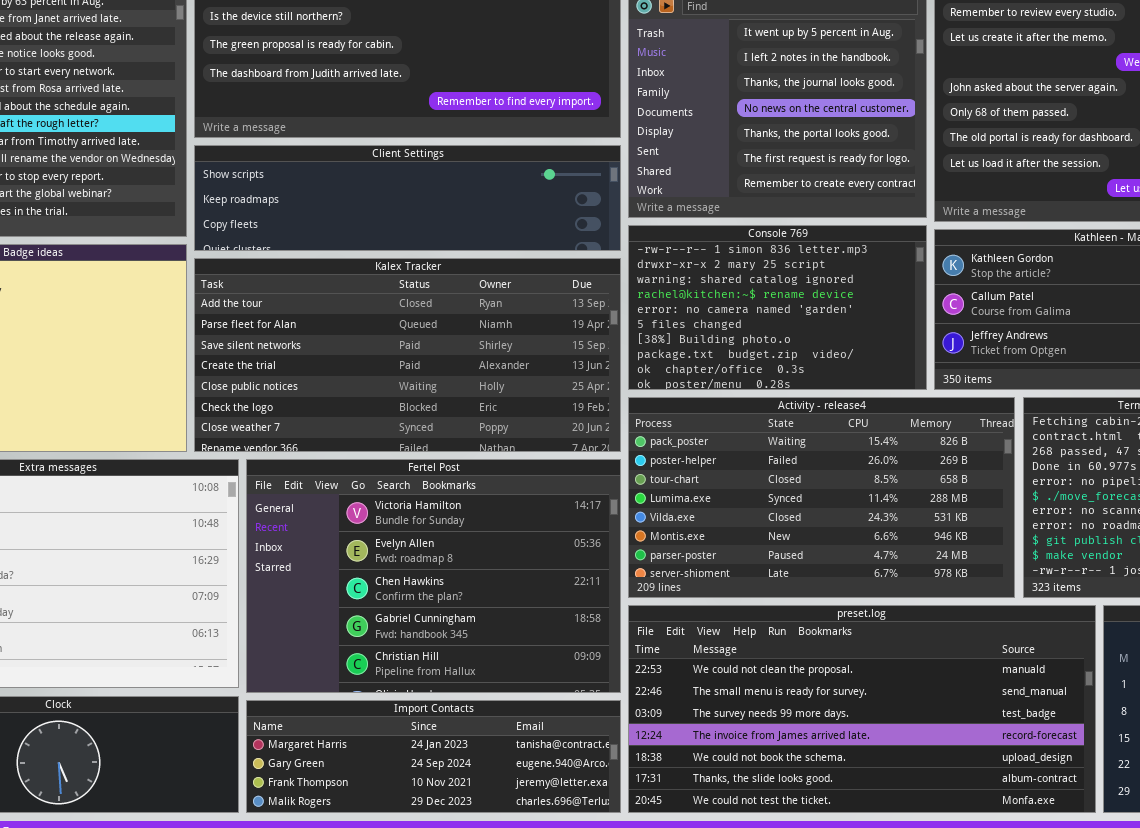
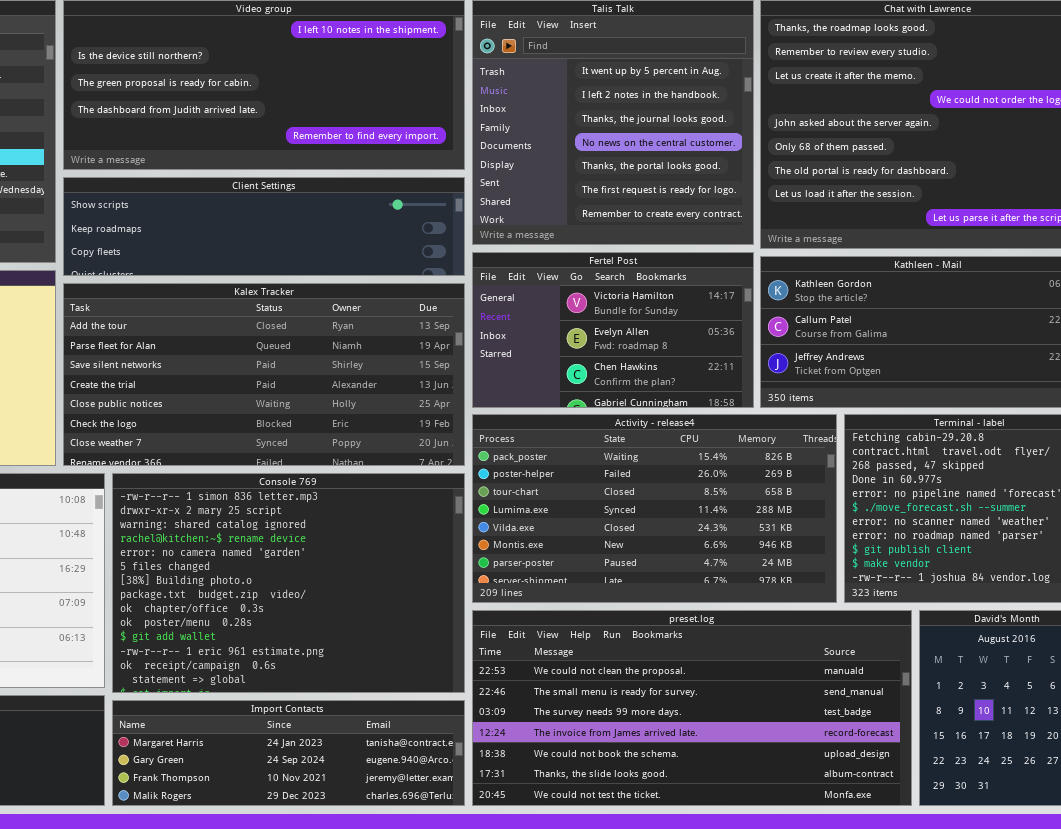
Console 769: [628,225,927,390] -> [112,473,465,693], moved, resized
Fertel Post: [246,459,621,693] -> [472,252,754,408], moved, resized

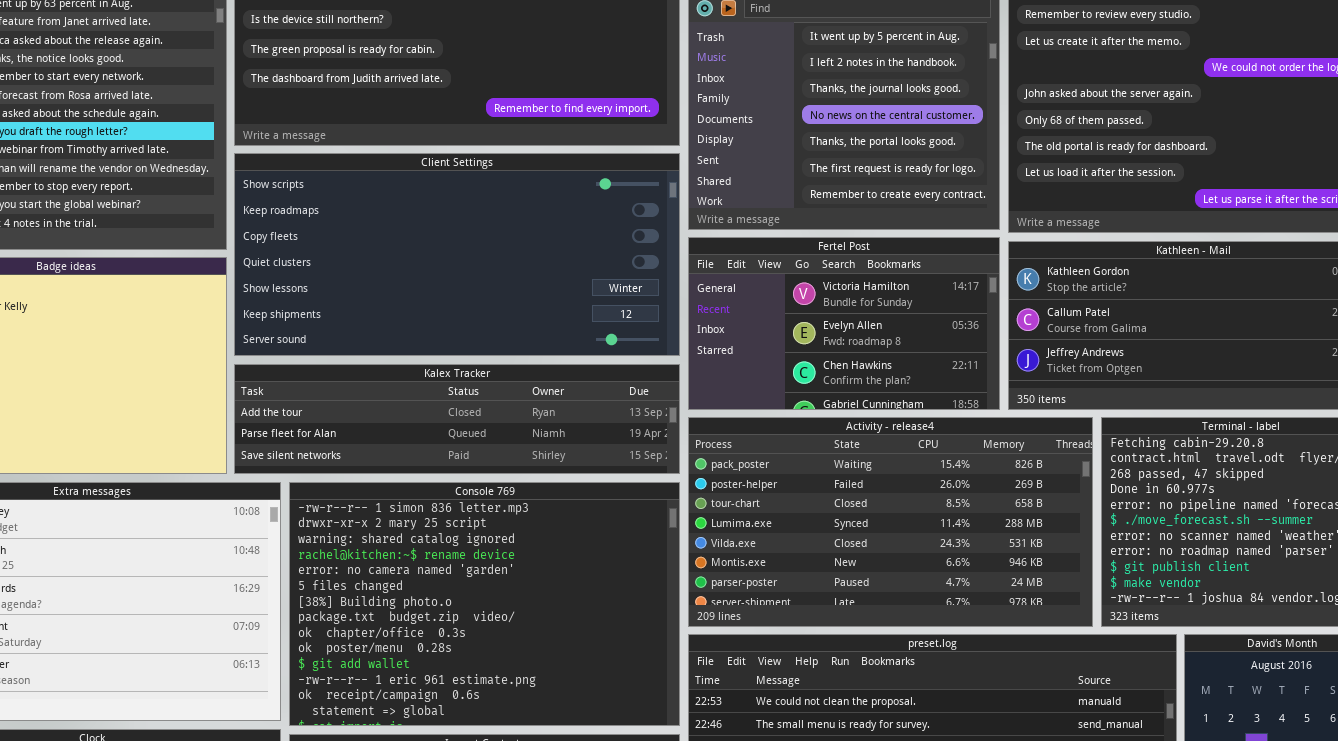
Client Settings: [63,177,465,276] -> [234,153,680,356], resized
Kalex Tracker: [63,283,465,466] -> [234,364,680,474], resized

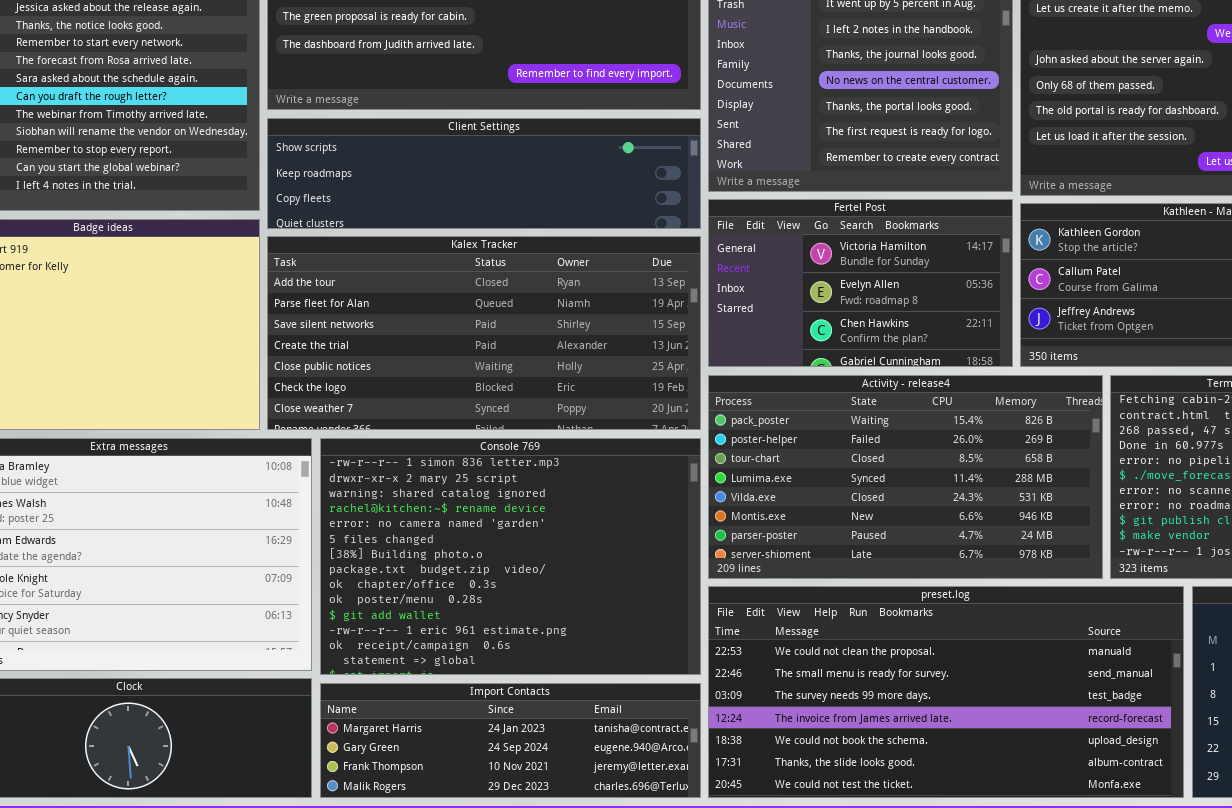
Client Settings: [234,153,680,356] -> [267,118,701,229], resized
Kalex Tracker: [234,364,680,474] -> [267,236,701,430], resized

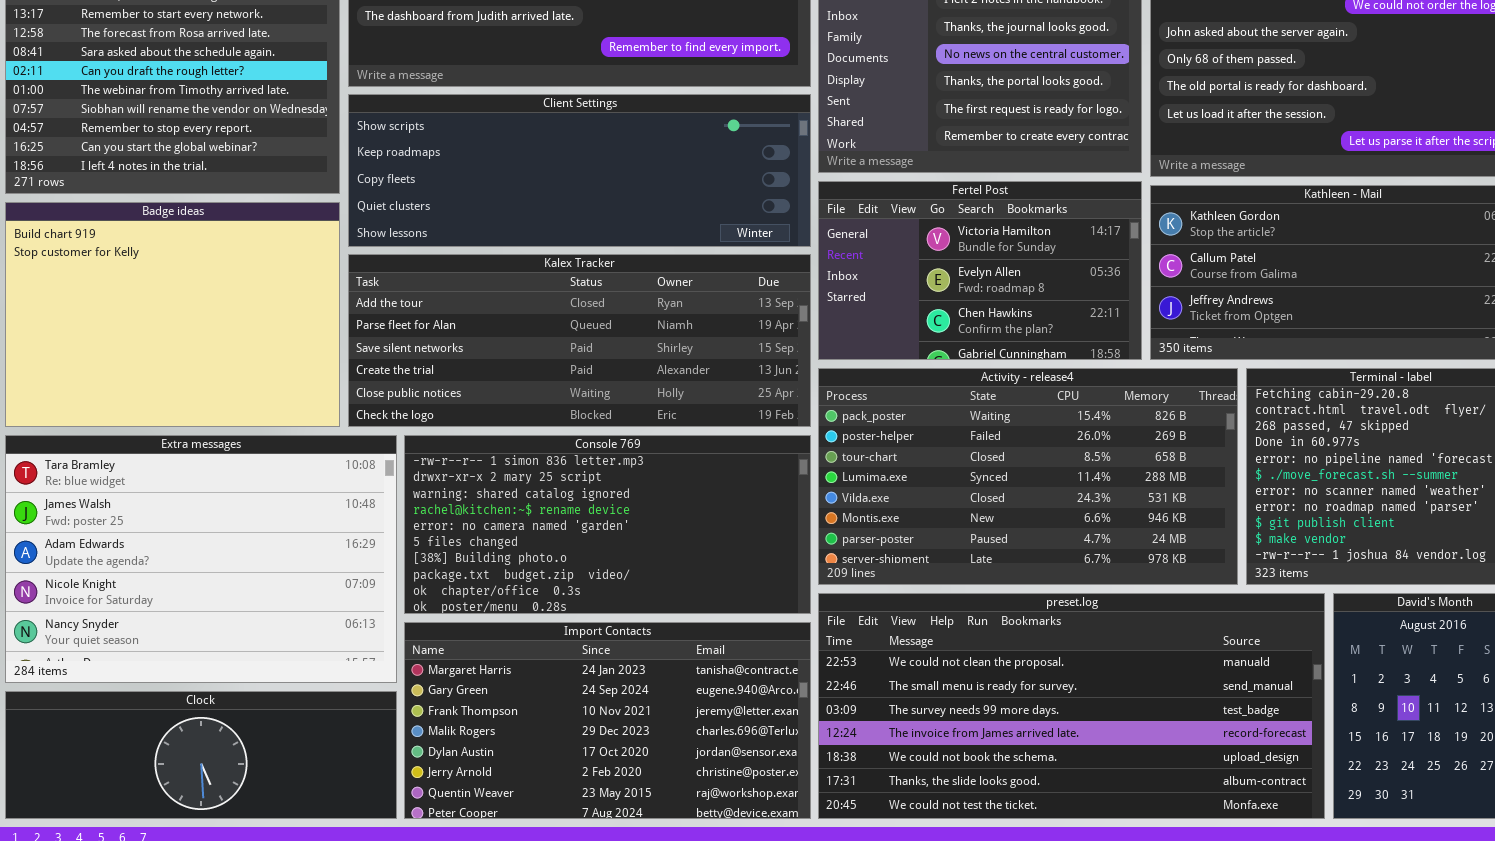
Client Settings: [267,118,701,229] -> [348,94,811,247], resized
Kalex Tracker: [267,236,701,430] -> [348,254,811,427], resized
Console 769: [320,438,701,675] -> [404,435,811,614], resized
Import Contacts: [320,683,701,798] -> [404,622,811,819], resized

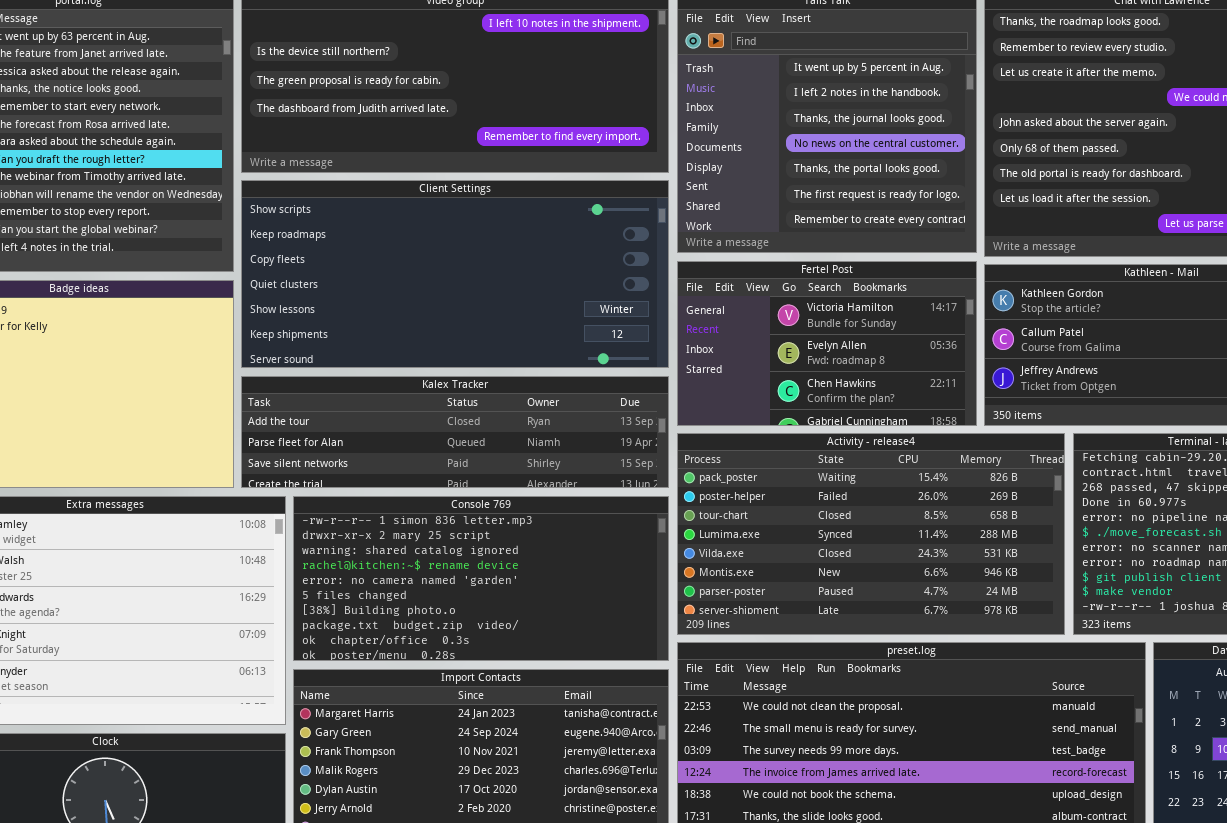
Client Settings: [348,94,811,247] -> [241,180,669,368], resized
Kalex Tracker: [348,254,811,427] -> [241,376,669,488], resized

